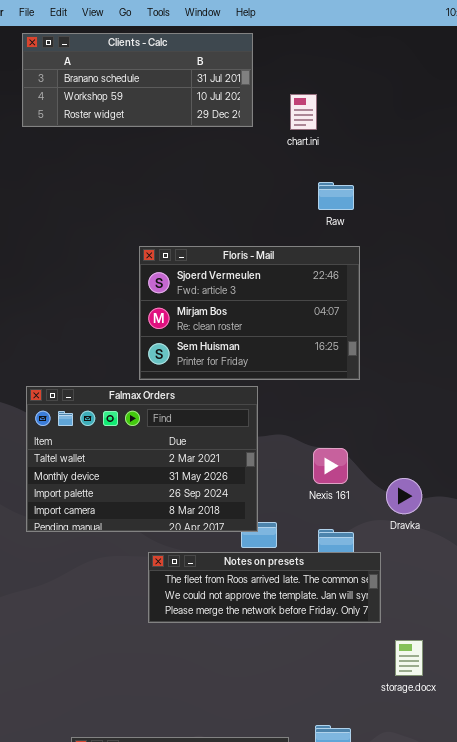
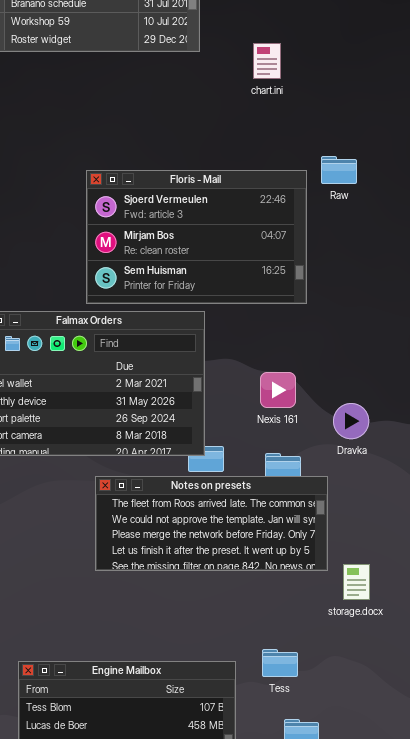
chart.ini: [290,94,317,130] -> [253,43,281,79], moved
Raw: [318,182,354,210] -> [321,156,357,184], moved
Notes on presets: [148,552,381,623] -> [95,476,328,571], resized

